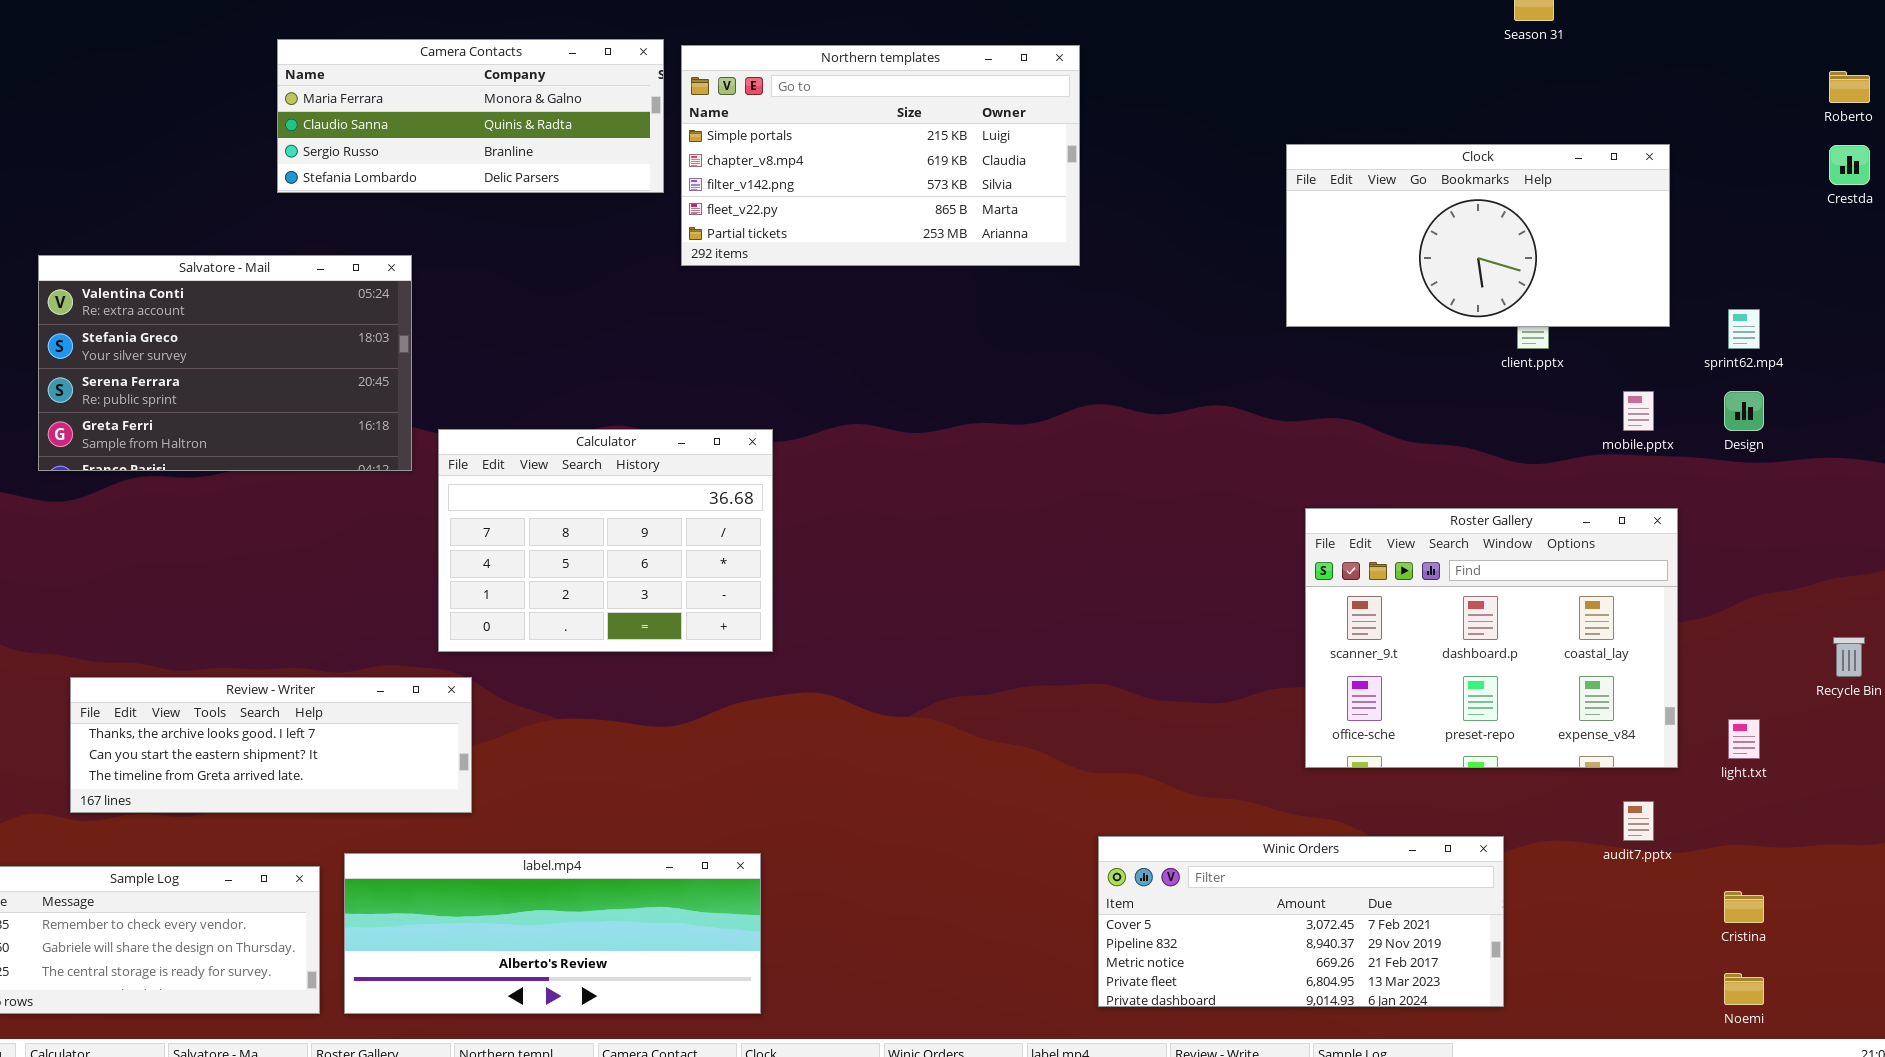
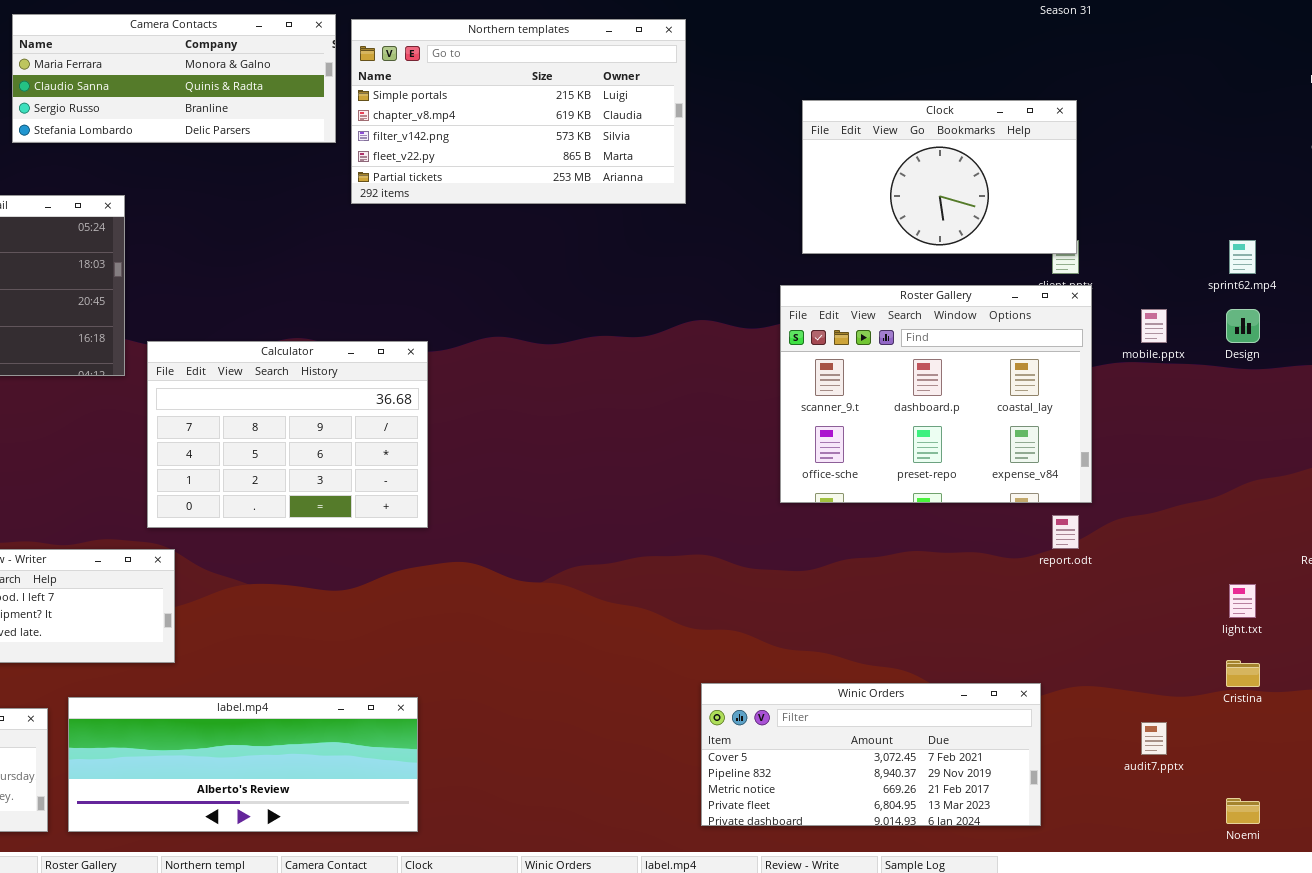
Clock: [1286,144,1670,327] -> [802,100,1077,254], moved, resized
Roster Gallery: [1305,508,1678,768] -> [780,285,1092,503], moved
audit7.pptx: [1623,801,1654,841] -> [1141,722,1167,755], moved
Cristina: [1724,891,1764,923] -> [1226,660,1260,687], moved

